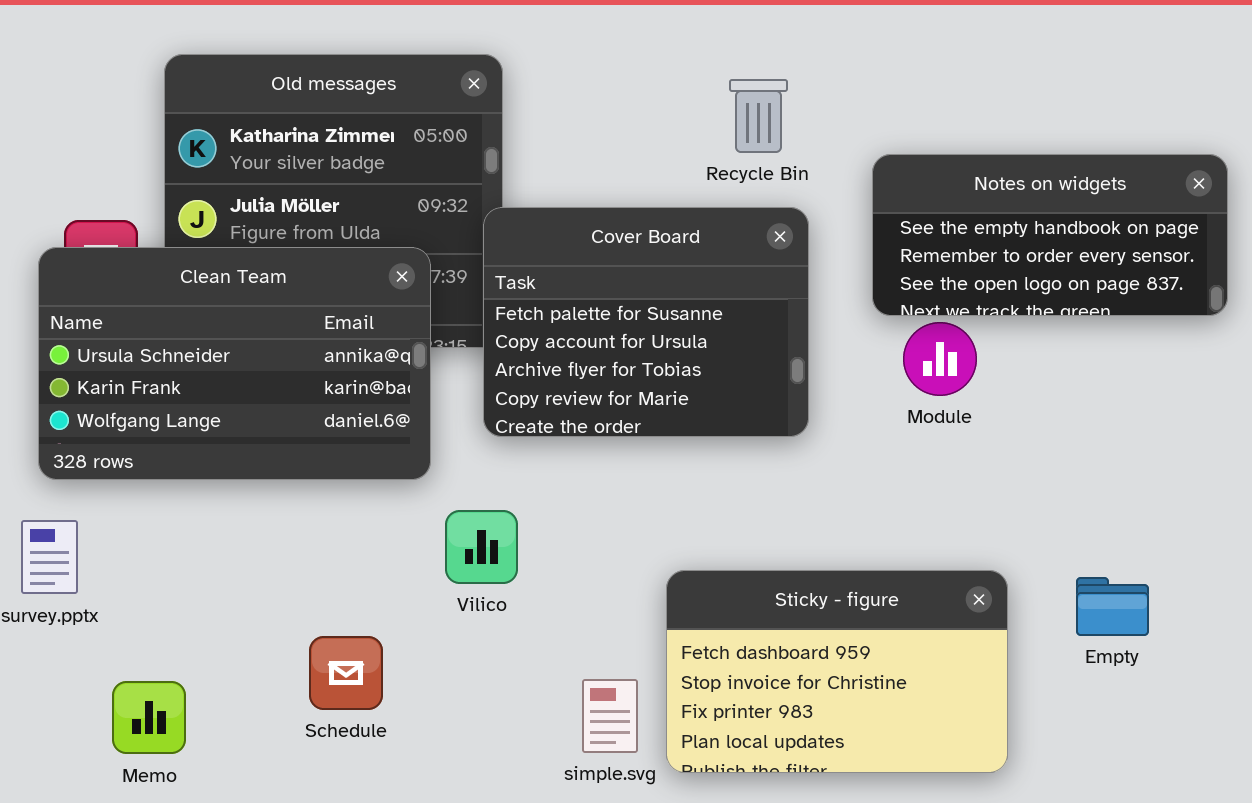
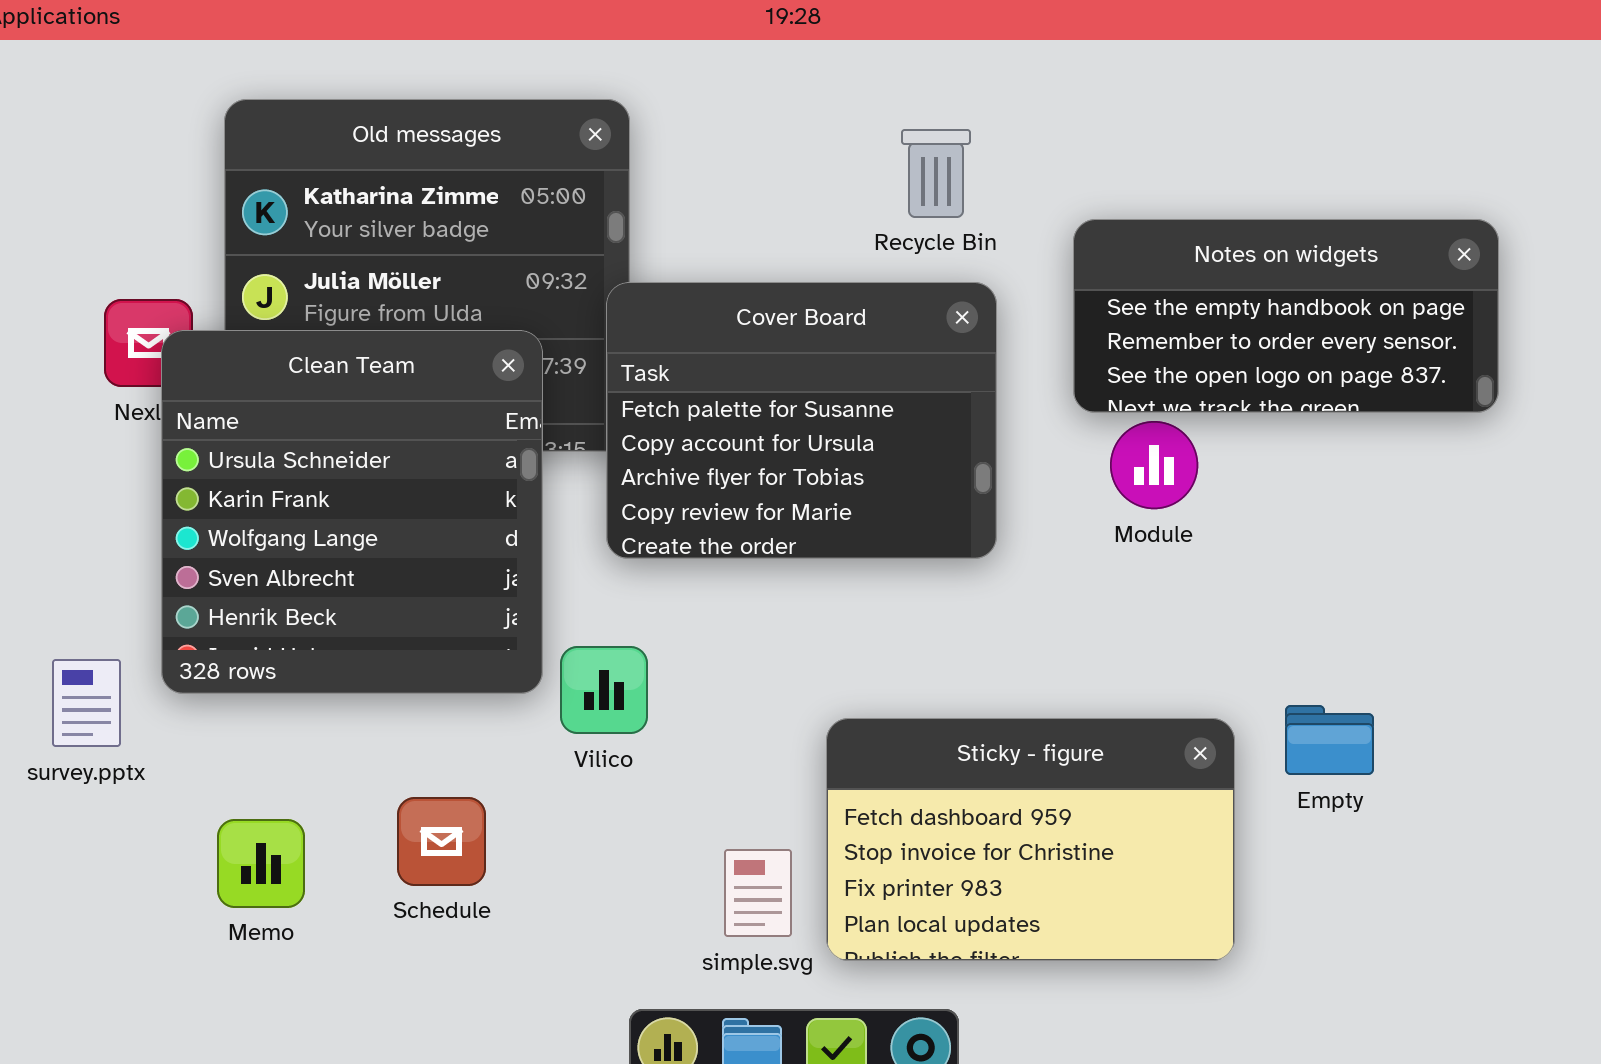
Clean Team: [38,247,431,480] -> [161,330,543,694], resized
Empty: [1076,577,1149,636] -> [1285,705,1374,775], moved
Memo: [112,681,186,754] -> [217,819,305,908], moved

